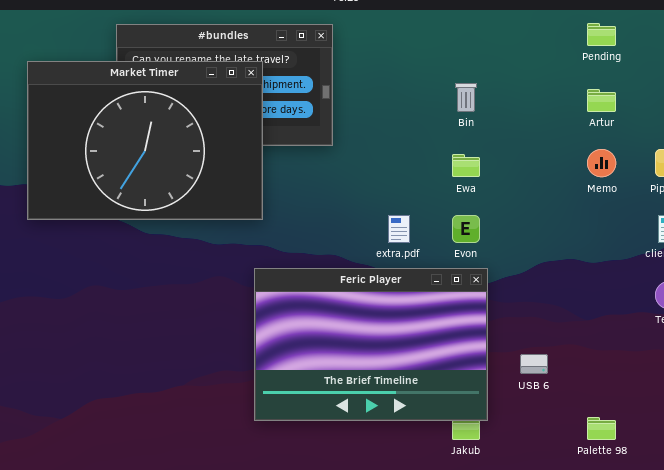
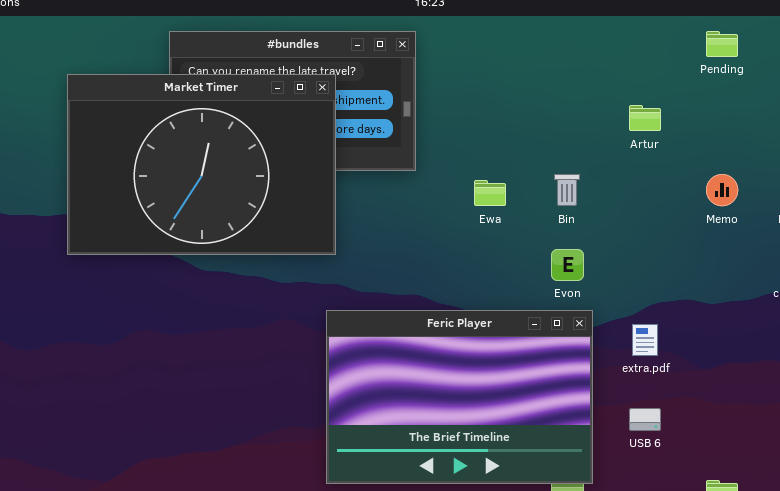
Bin: [455,83,477,112] -> [554,174,580,206], moved
Artur: [587,89,616,112] -> [629,105,661,131], moved
Ewa: [452,154,480,177] -> [474,180,506,206], moved
extra.pdf: [388,215,410,243] -> [632,324,658,356], moved

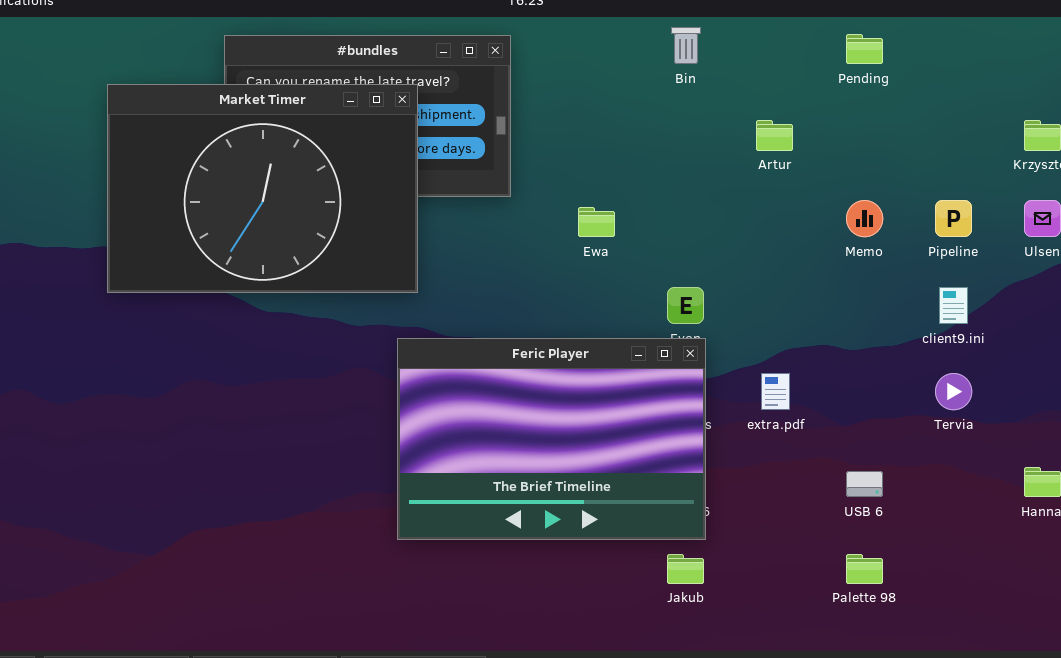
Bin: [554,174,580,206] -> [671,27,701,64], moved
Feric Player: [326,310,593,484] -> [397,338,706,540], moved
USB 6: [629,408,661,431] -> [846,471,883,497], moved

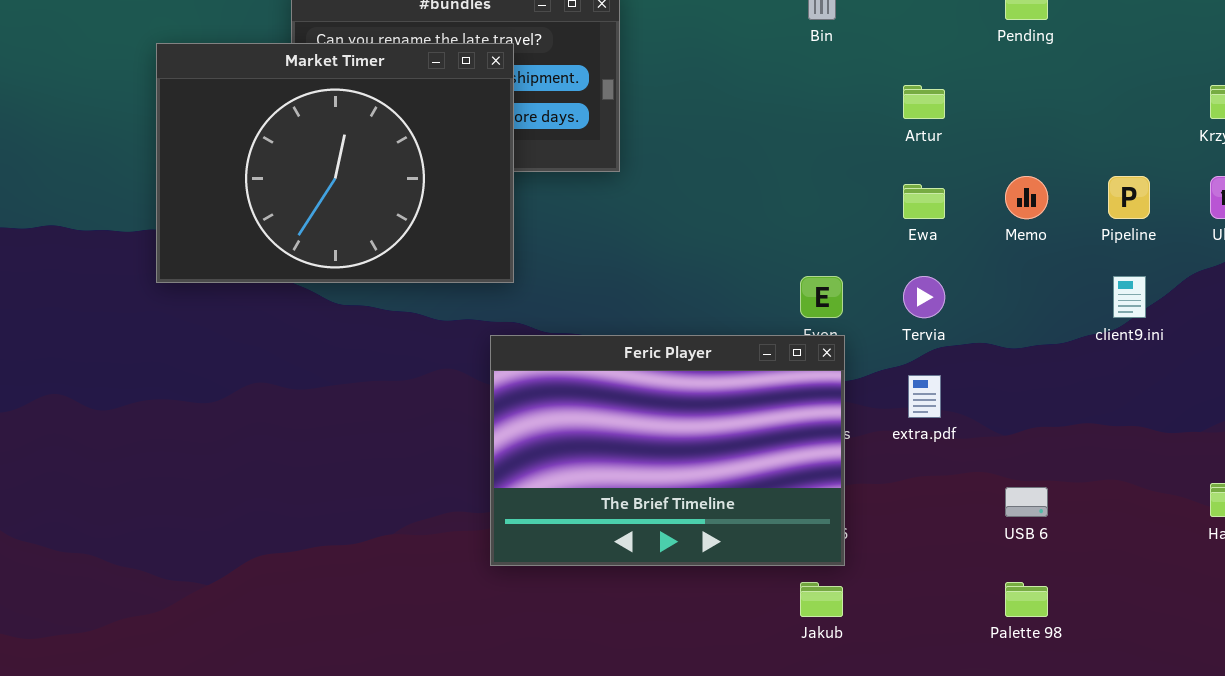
Ewa: [578,207,615,237] -> [903,184,945,219], moved
Tervia: [935,373,972,410] -> [903,276,945,318], moved

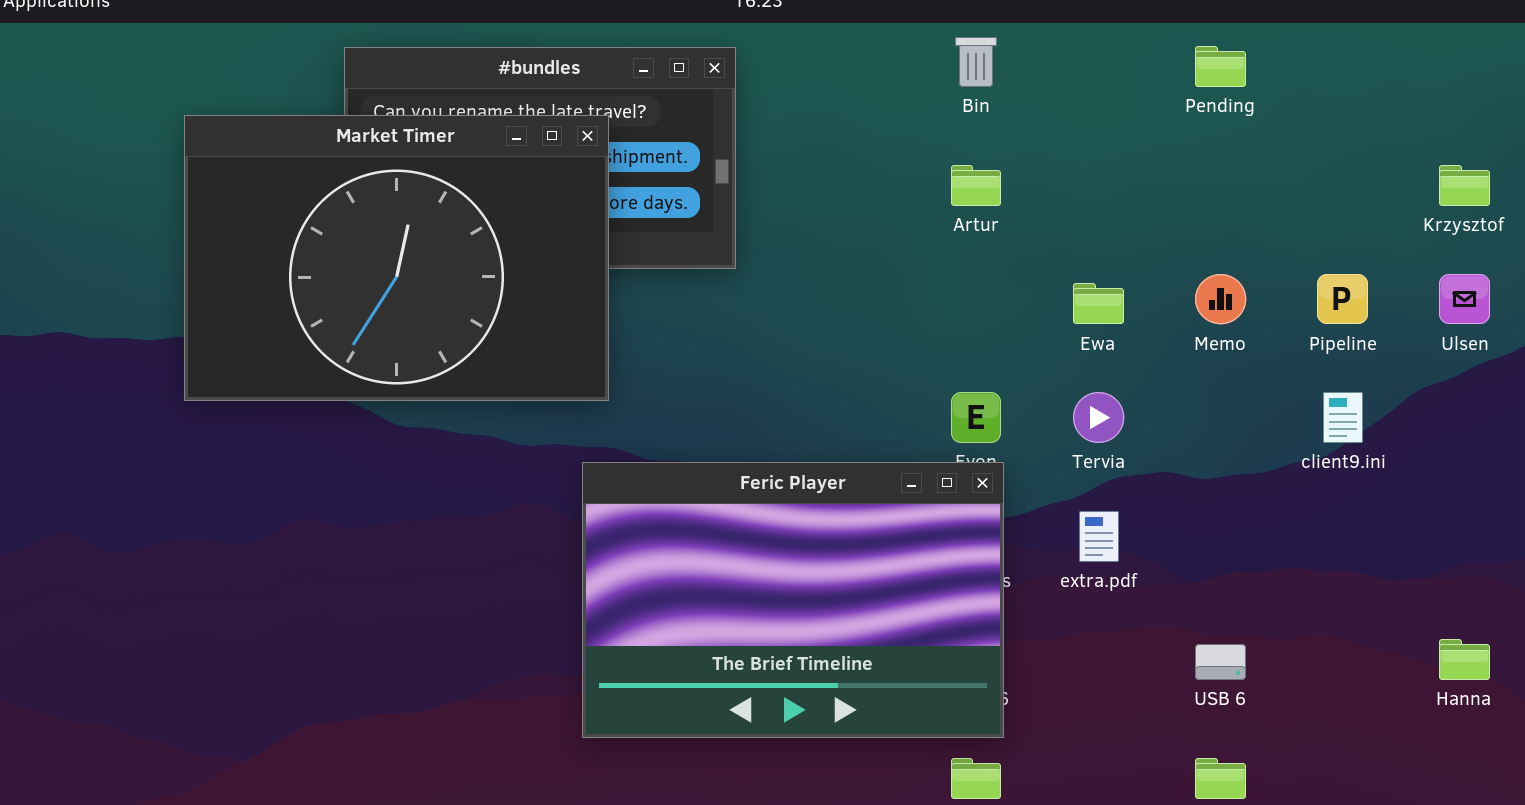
Artur: [903,85,945,119] -> [951,165,1001,206], moved

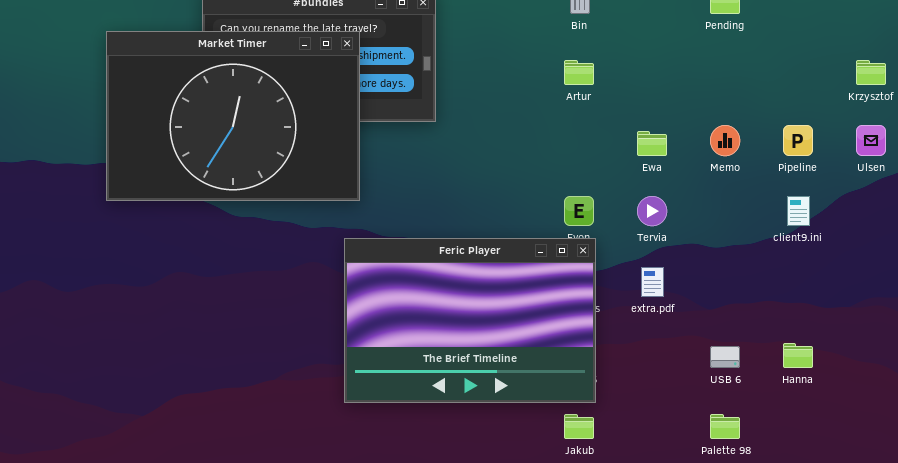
Hanna: [1439,639,1490,680] -> [783,343,813,368], moved

